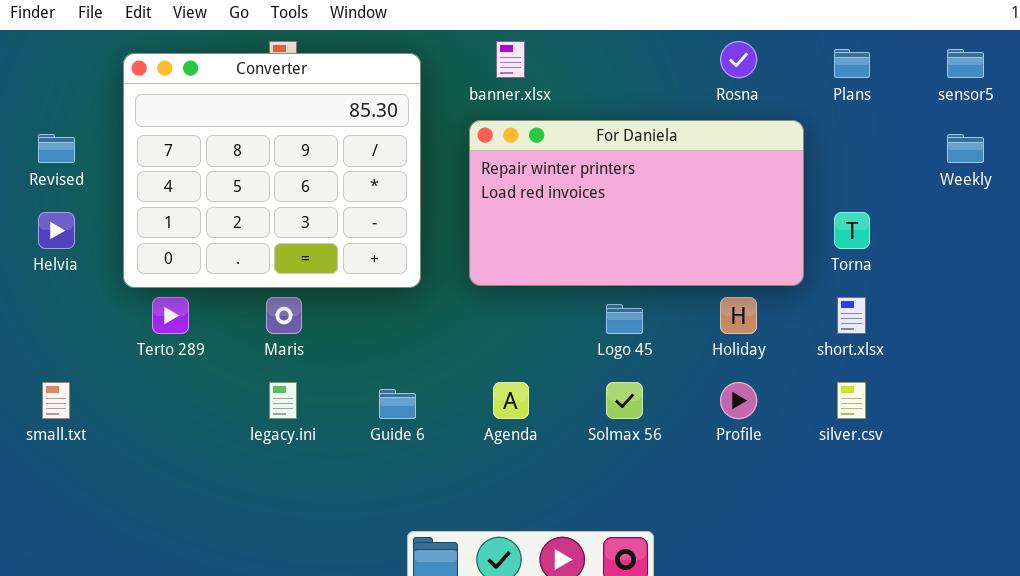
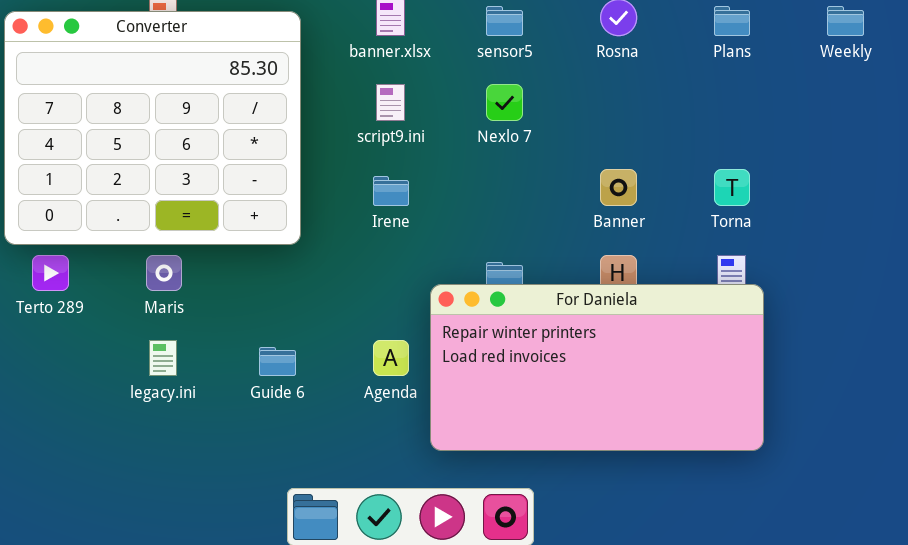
sensor5: [947,49,984,78] -> [486,6,523,36], moved
For Daniela: [469,120,804,286] -> [430,284,764,451], moved
Weekly: [947,134,984,163] -> [827,6,864,36], moved

